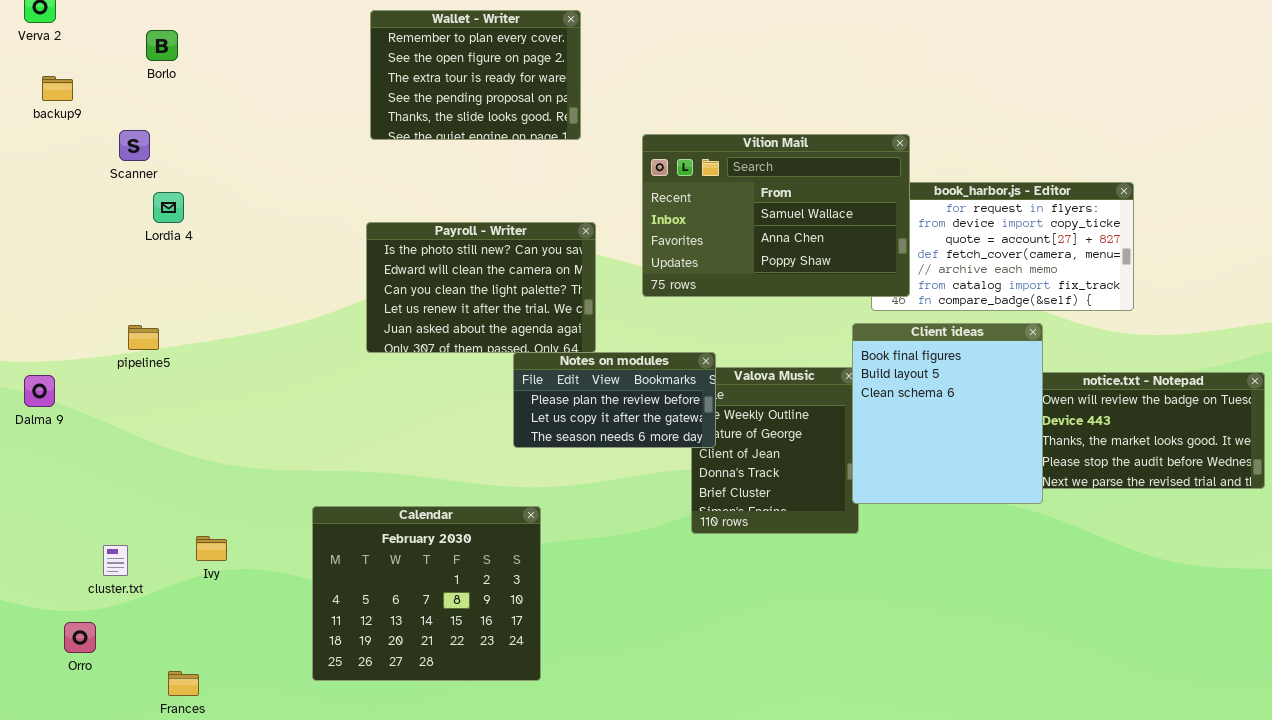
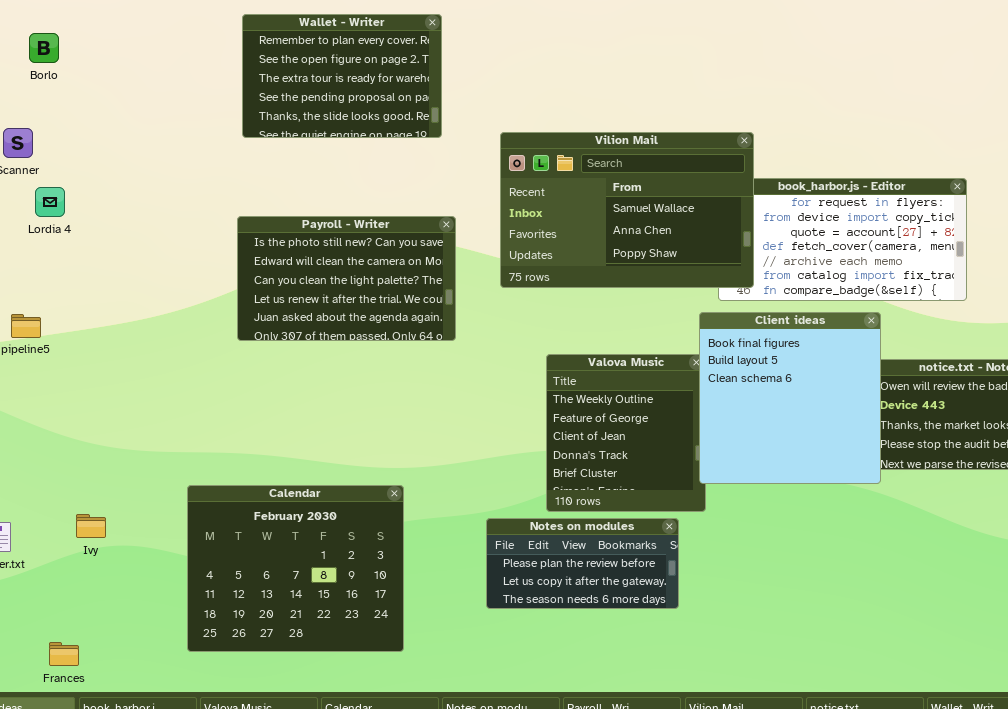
Notes on modules: [513,352,716,448] -> [486,518,679,609], moved

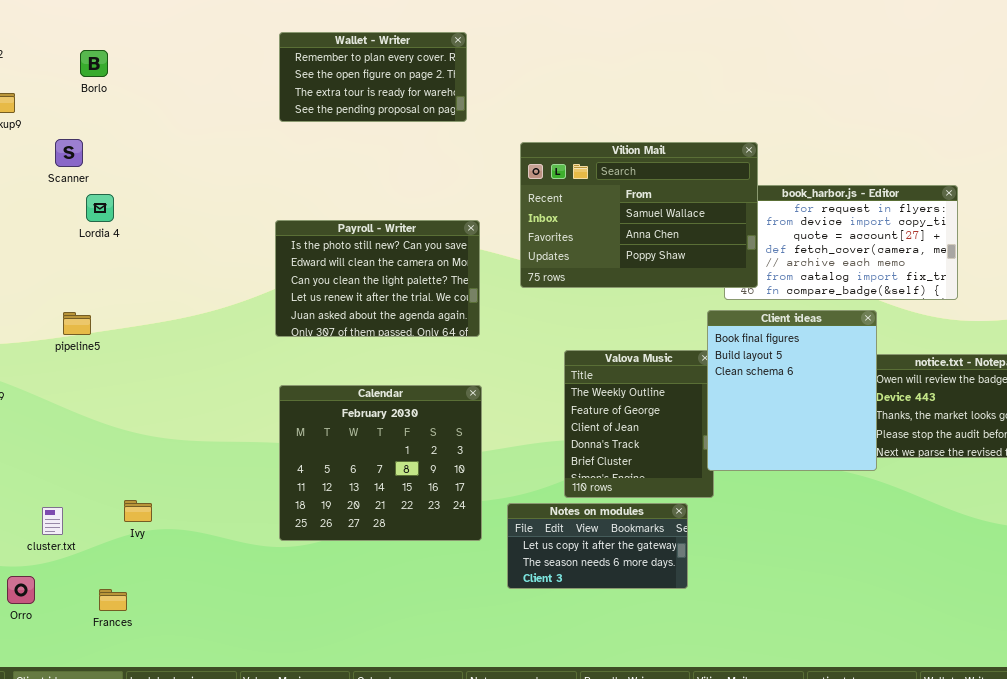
Wallet - Writer: [242,14,442,138] -> [279,32,467,122], resized
Calendar: [187,485,404,652] -> [279,385,482,541], moved
Notes on modules: [486,518,679,609] -> [507,503,688,589], scrolled down 1 row
Frances: [49,642,79,666] -> [99,589,127,611], moved

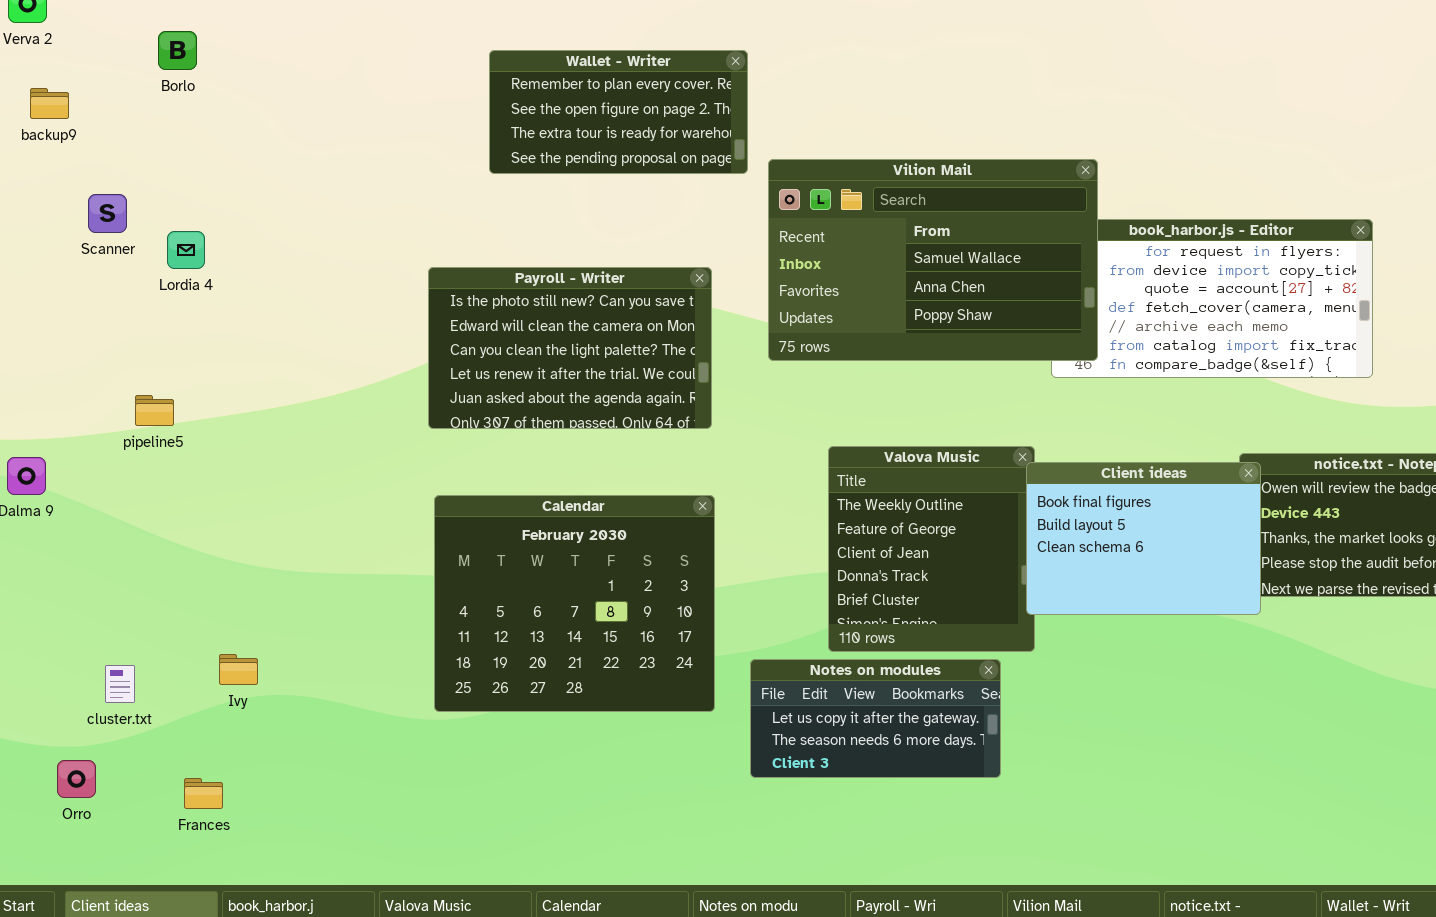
Wallet - Writer: [279,32,467,122] -> [489,50,748,174], moved
Scanner: [55,139,83,167] -> [88,194,127,233], moved
Client ideas: [707,310,877,471] -> [1026,462,1261,615], resized

